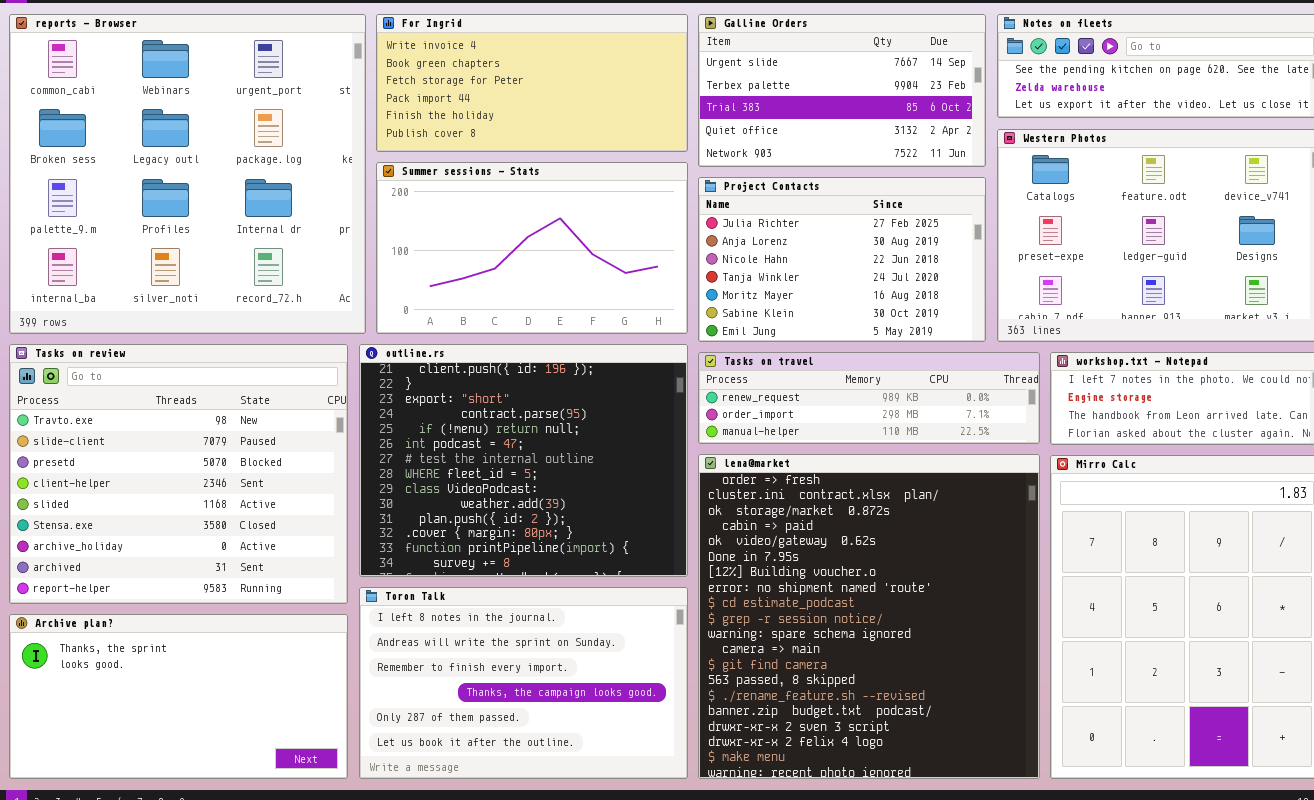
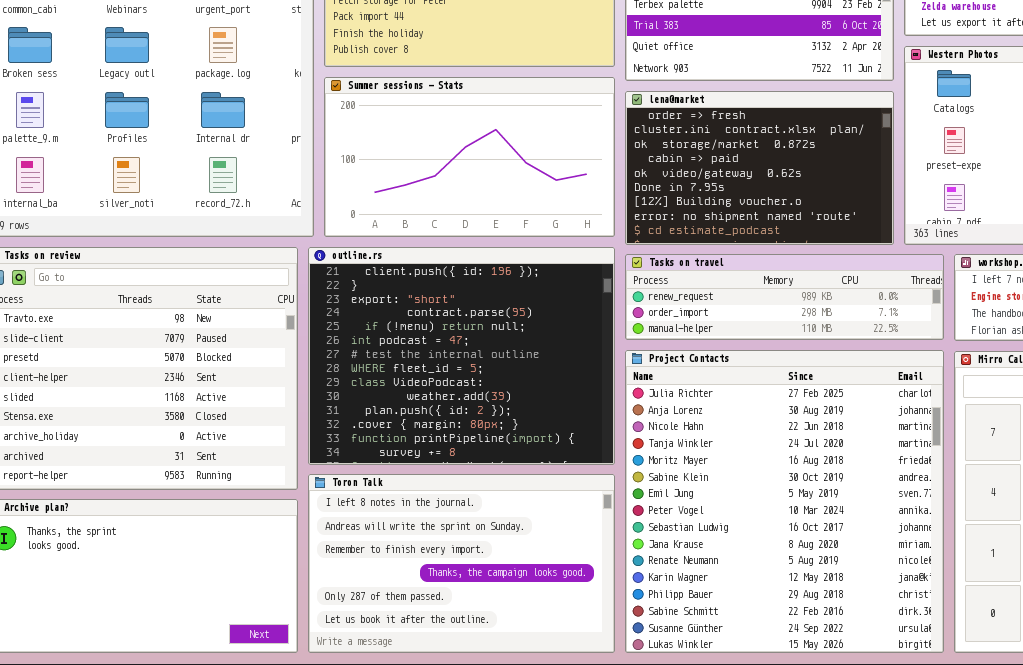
Project Contacts: [698,177,986,342] -> [625,350,944,653], moved, resized
lena@market: [698,454,1040,779] -> [625,91,894,245], moved, resized

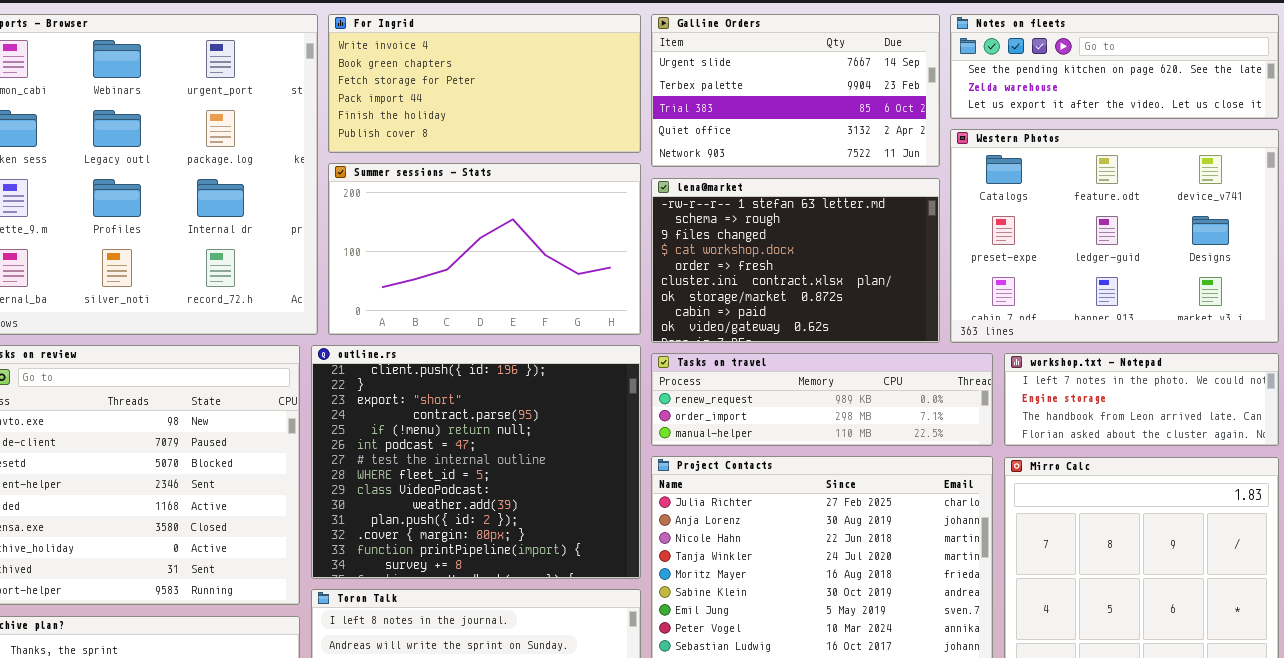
lena@market: [625,91,894,245] -> [651,178,940,343], scrolled up 4 rows

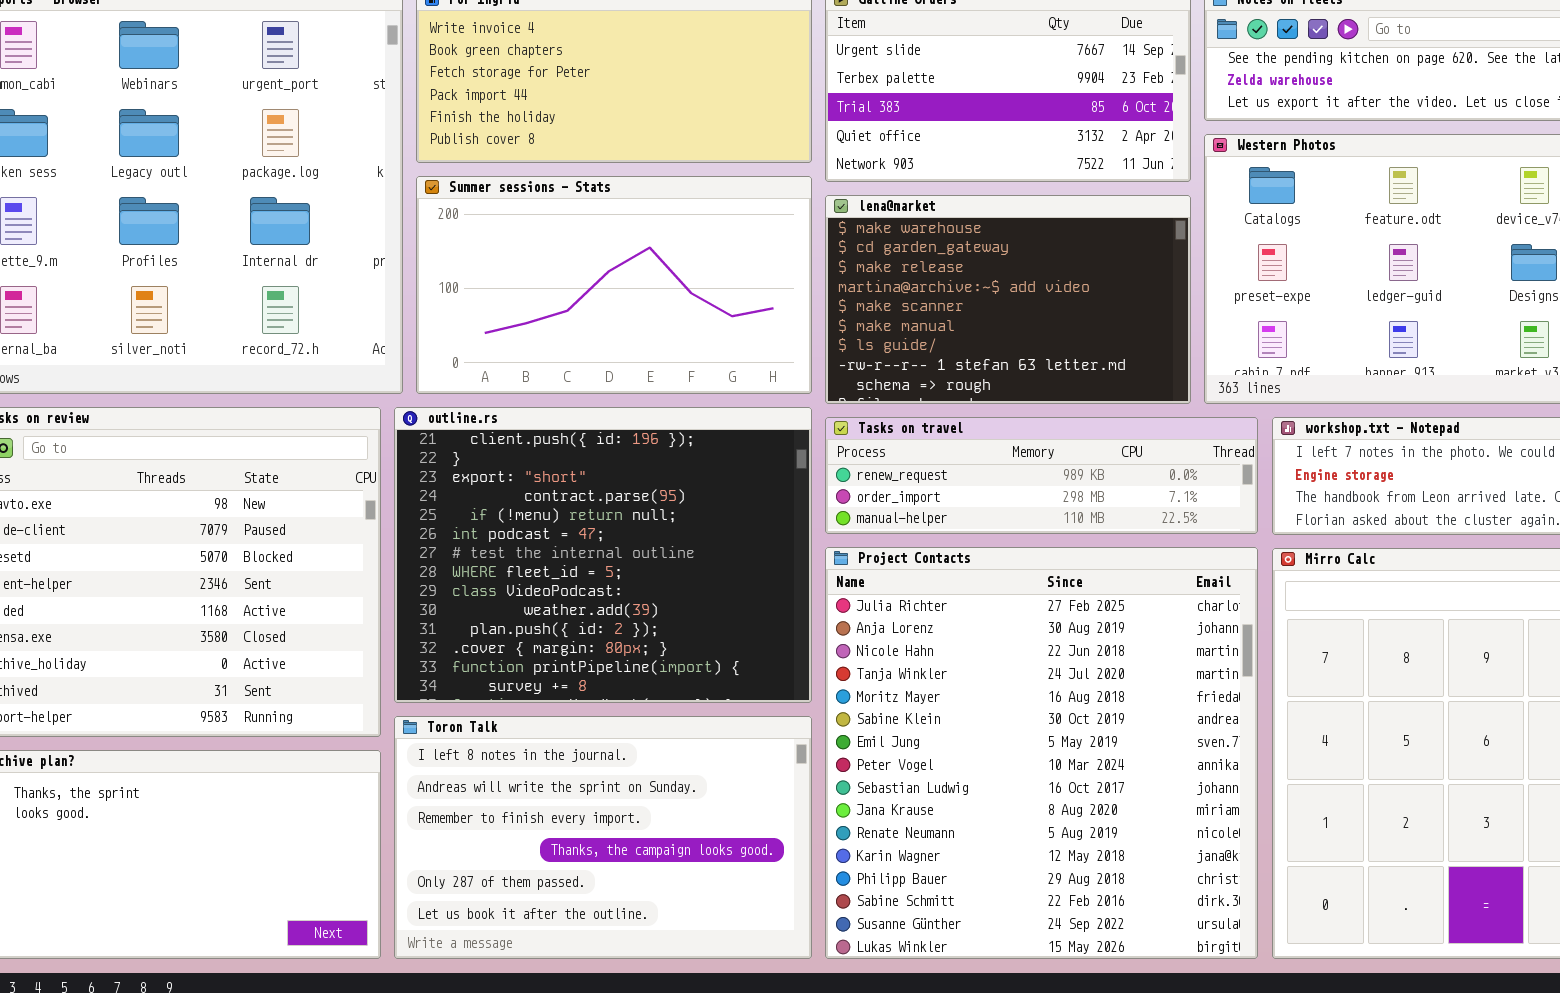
lena@market: [651,178,940,343] -> [825,195,1191,404], scrolled up 7 rows

